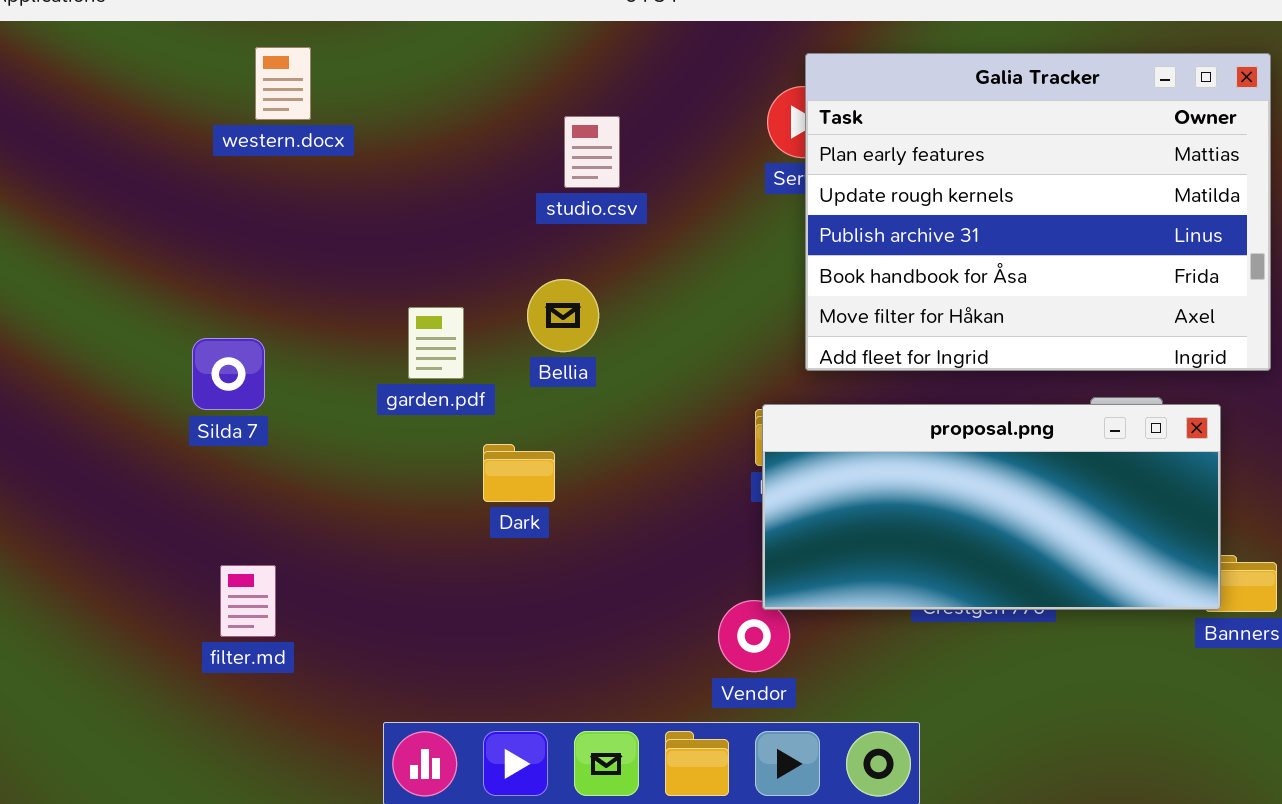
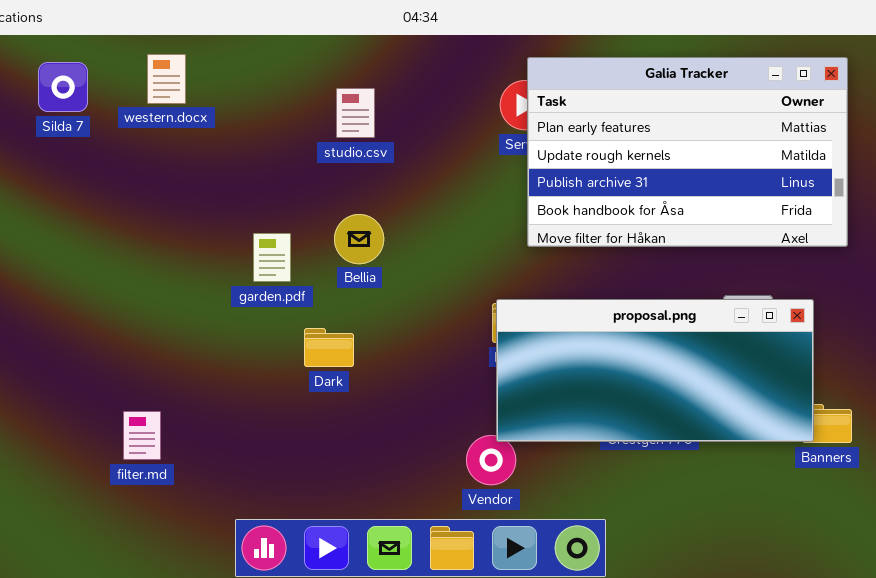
Galia Tracker: [805,53,1271,371] -> [527,57,848,247], resized
studio.csv: [564,116,620,188] -> [336,88,375,138], moved
Silda 7: [192,338,265,410] -> [38,62,88,112], moved

